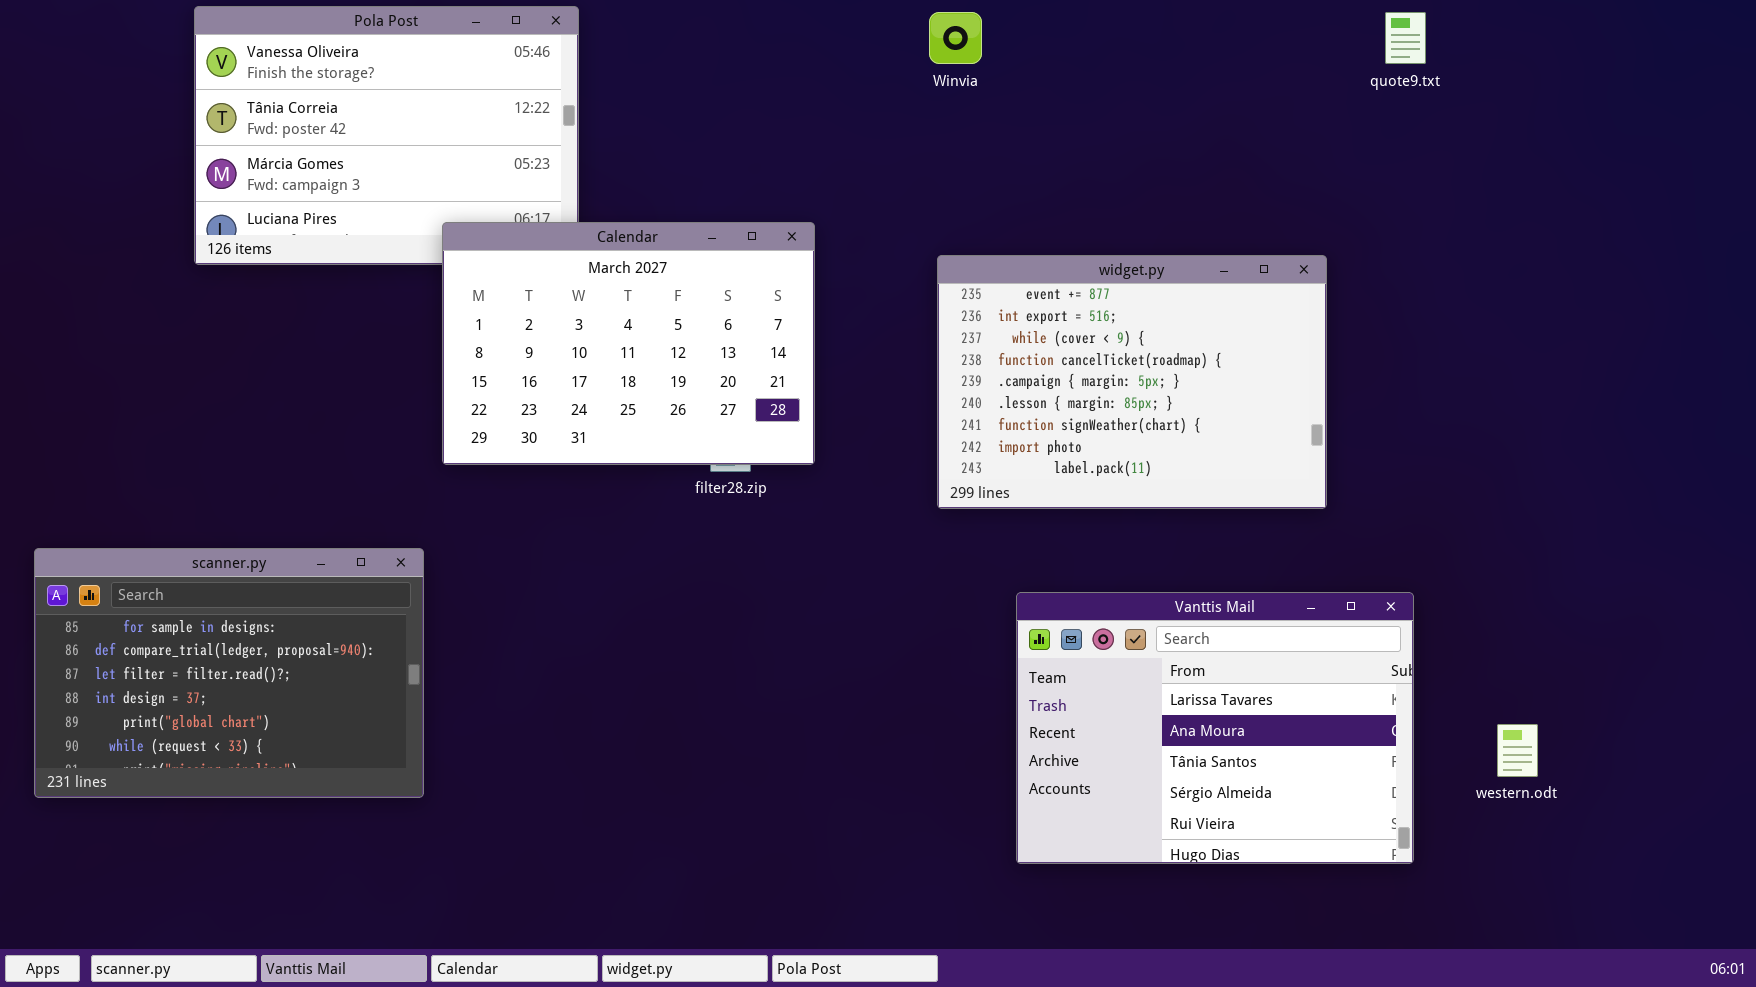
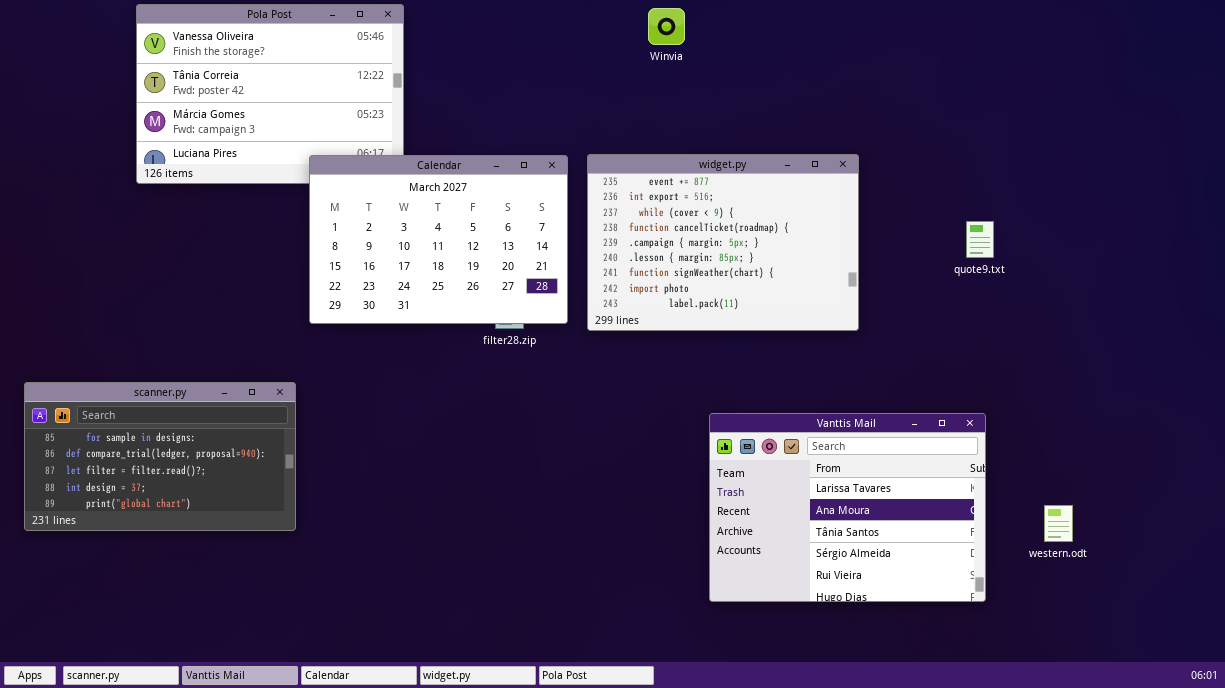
quote9.txt: [1385,12,1426,64] -> [966,221,994,258], moved
widget.py: [937,255,1327,509] -> [587,154,859,331], moved
scanner.py: [34,548,424,798] -> [24,382,296,531], resized

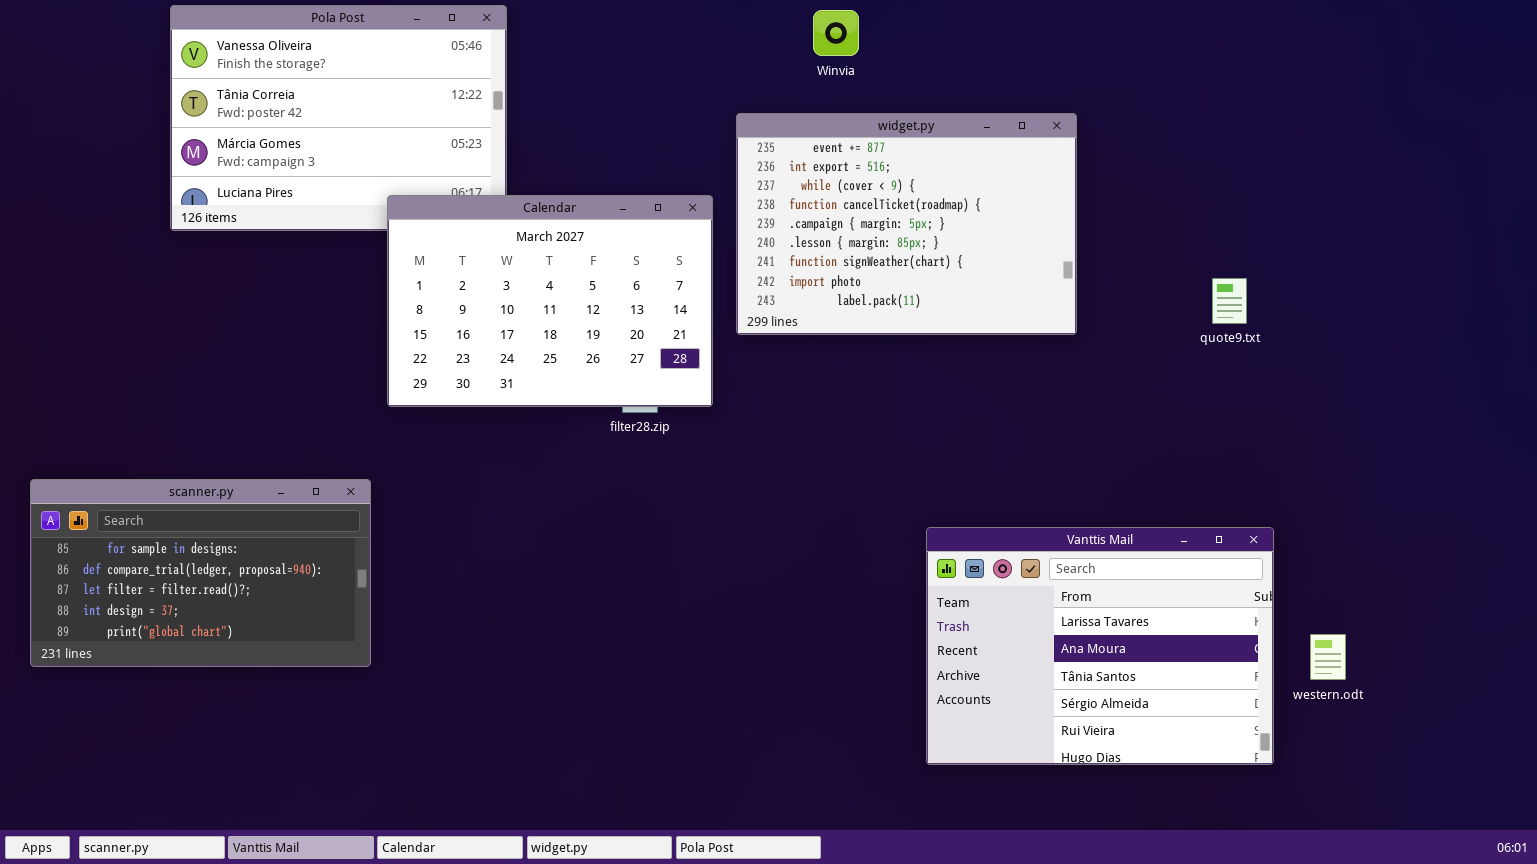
widget.py: [587,154,859,331] -> [736,113,1077,335], moved
Vanttis Mail: [709,413,986,602] -> [926,527,1274,765], moved

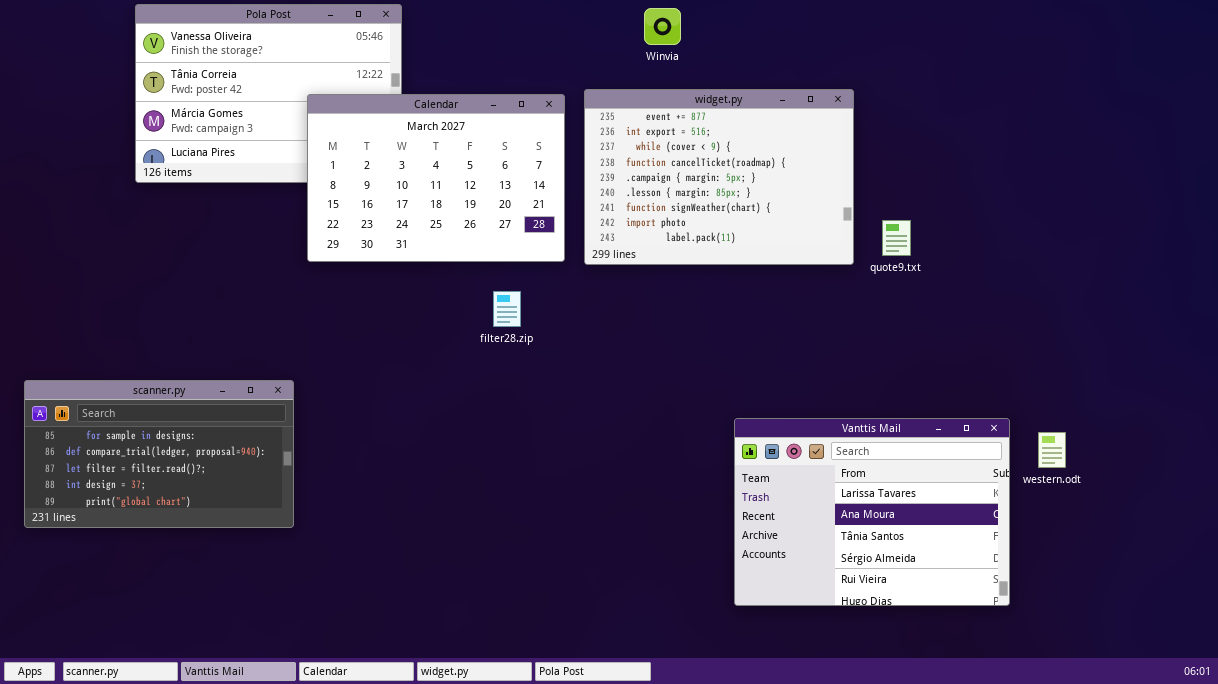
Calendar: [387,195,713,407] -> [307,94,565,262], moved
quote9.txt: [1212,278,1247,324] -> [882,220,911,256], moved
western.odt: [1310,634,1346,680] -> [1038,432,1066,468], moved

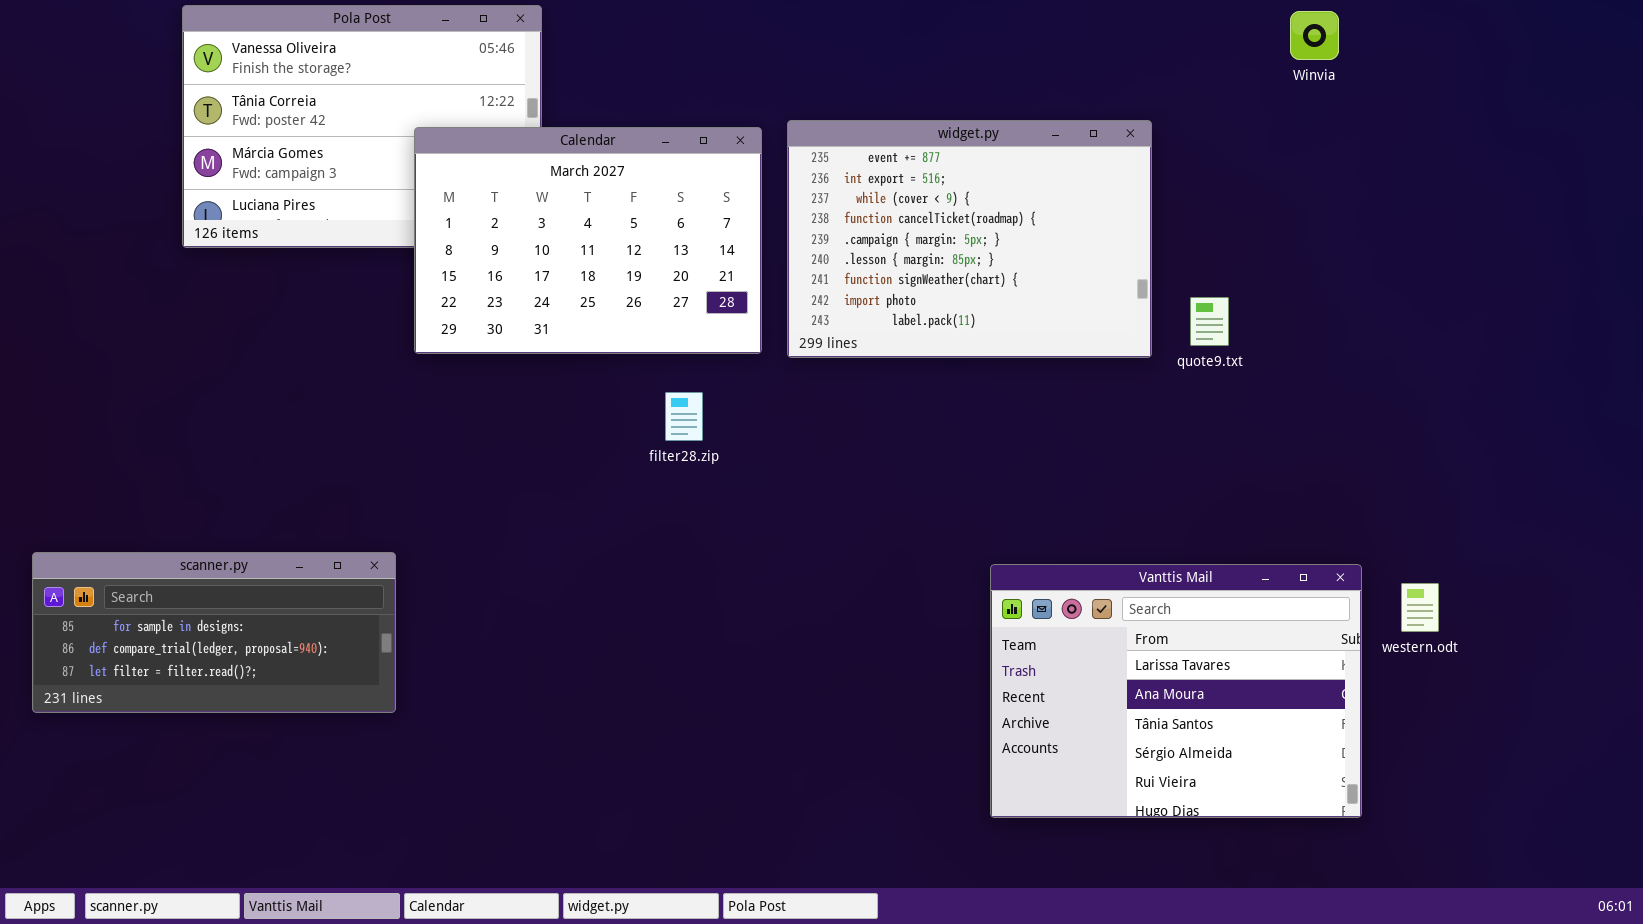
Winvia: [644,8,681,45] -> [1290,11,1339,60], moved
scanner.py: [24,380,294,528] -> [32,552,396,713], resized

